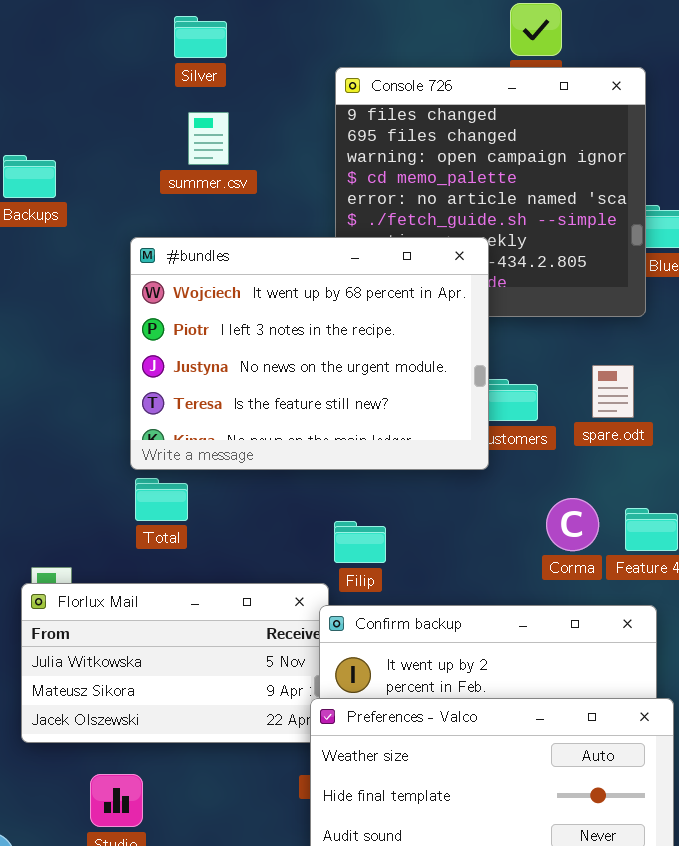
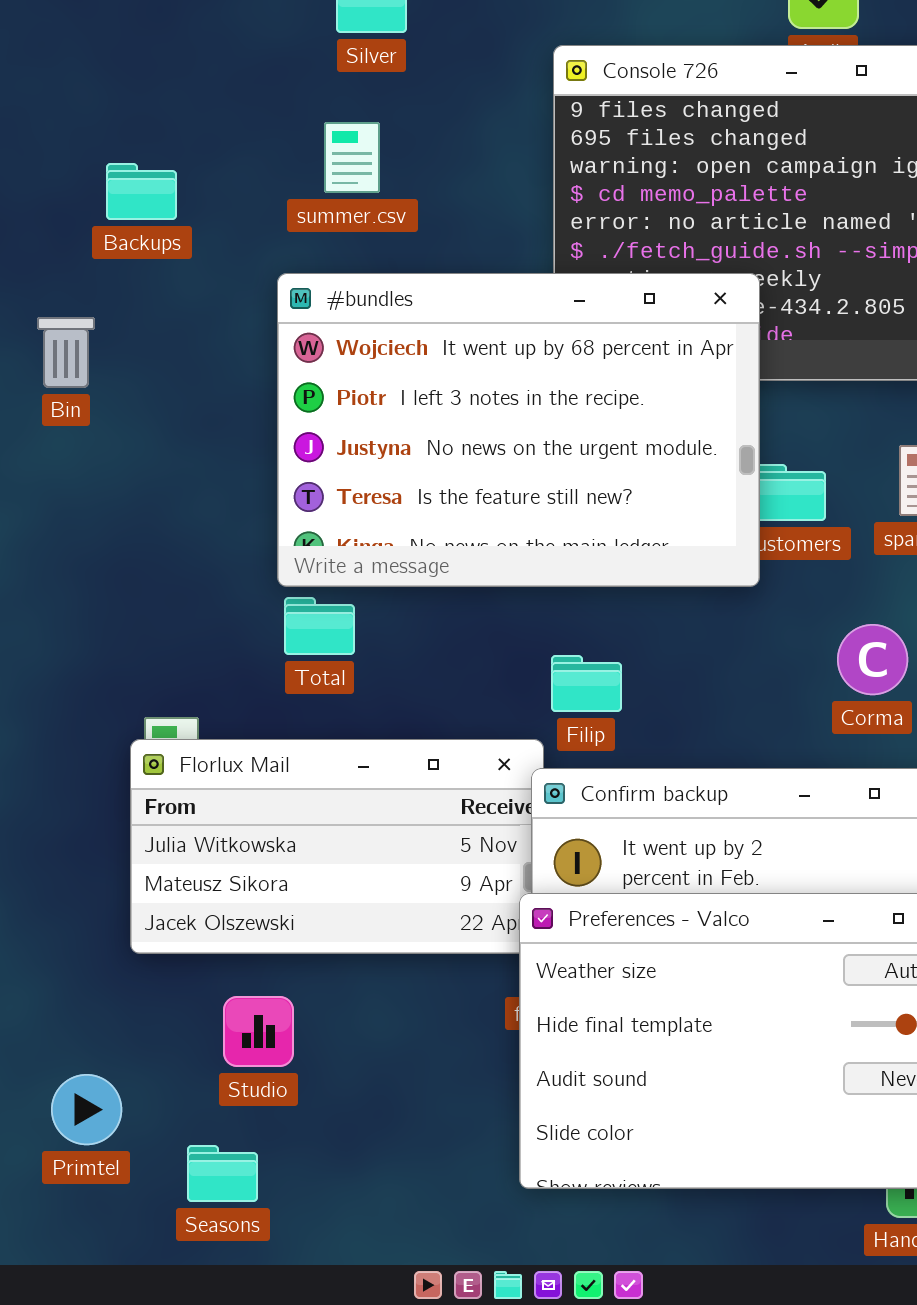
summer.csv: [188,112,229,165] -> [324,122,380,193], moved

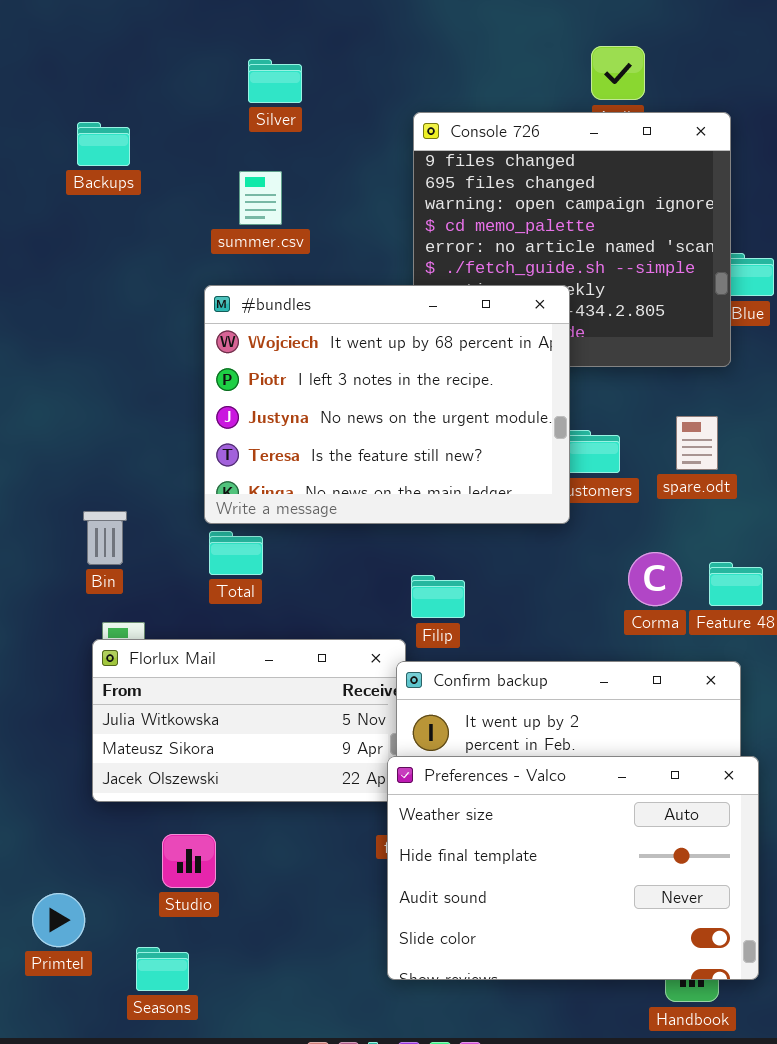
Backups: [106,163,177,220] -> [77,122,130,166], moved
Bin: [37,317,95,388] -> [83,511,127,565], moved

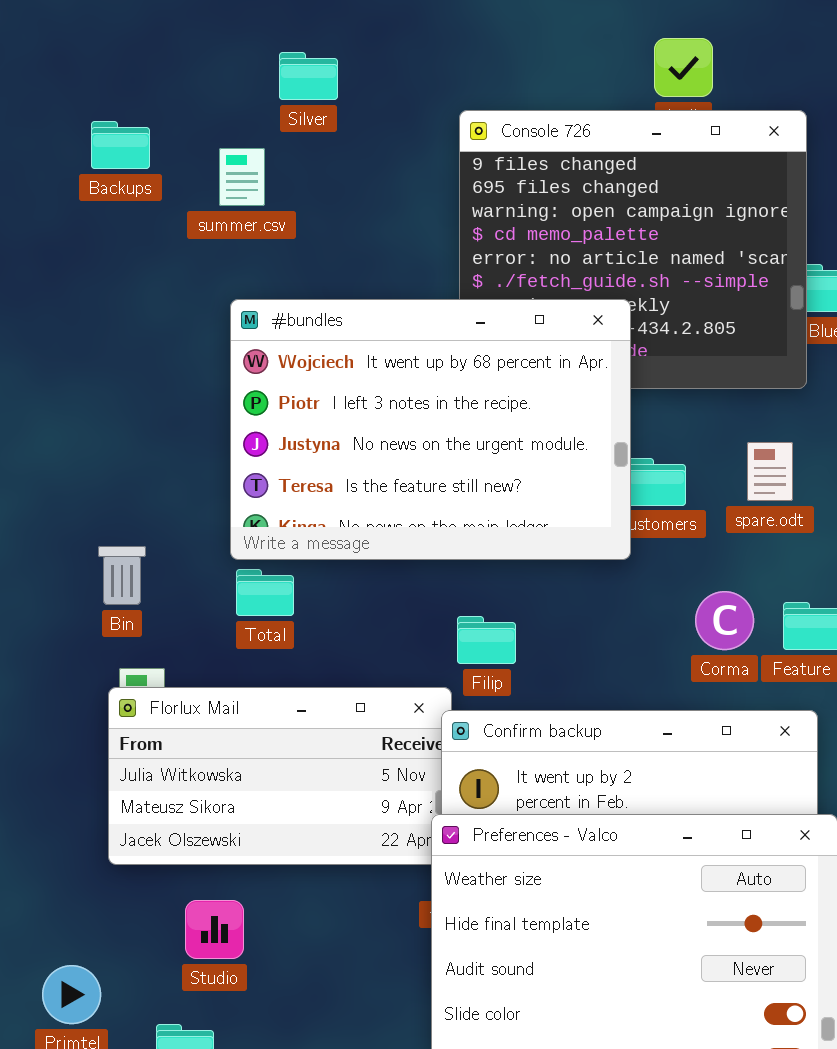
summer.csv: [239,171,282,225] -> [219,148,265,206], moved

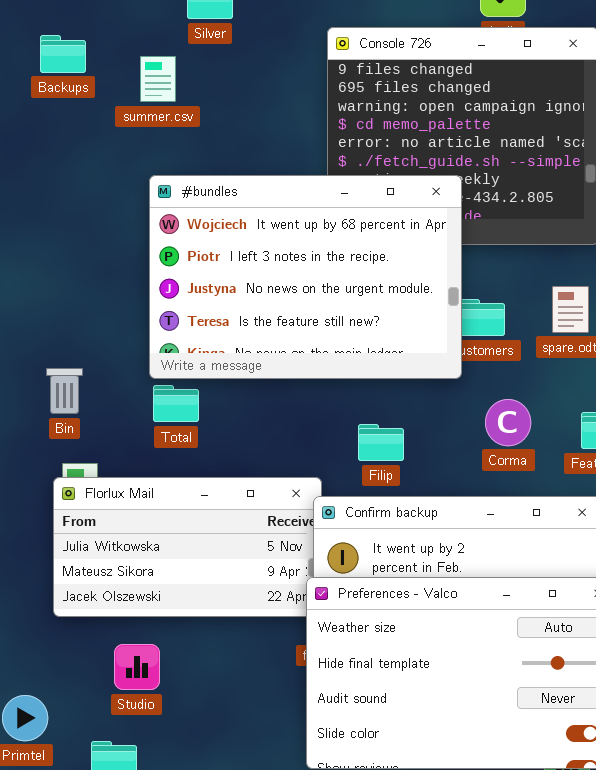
Corma: [695,591,754,650] -> [485,399,531,446], moved
Filip: [457,616,516,664] -> [358,424,404,461], moved

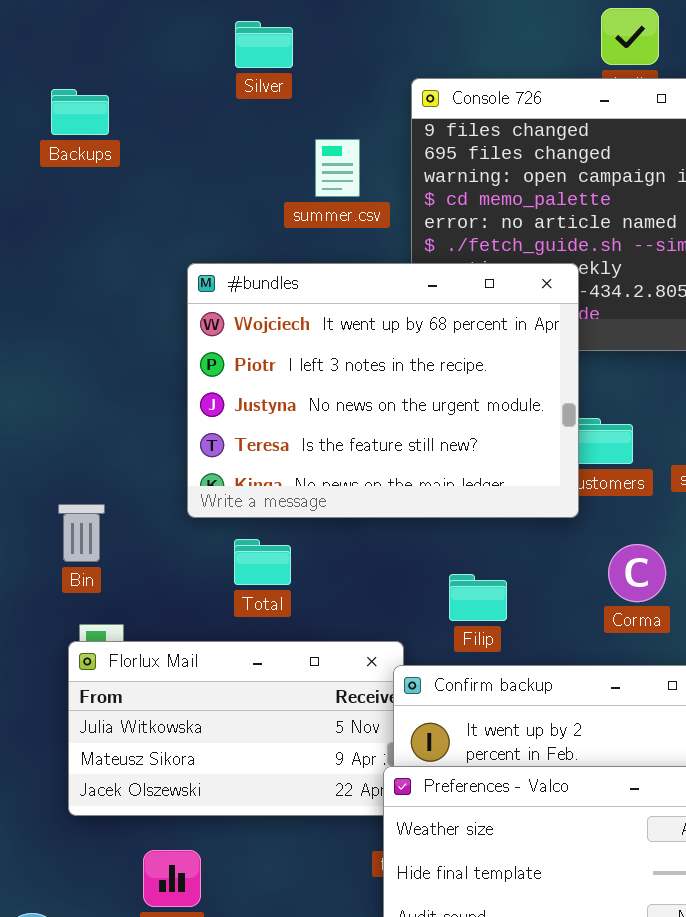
summer.csv: [140,56,176,102] -> [315,139,360,197], moved
Total: [153,385,199,422] -> [234,539,291,585], moved

